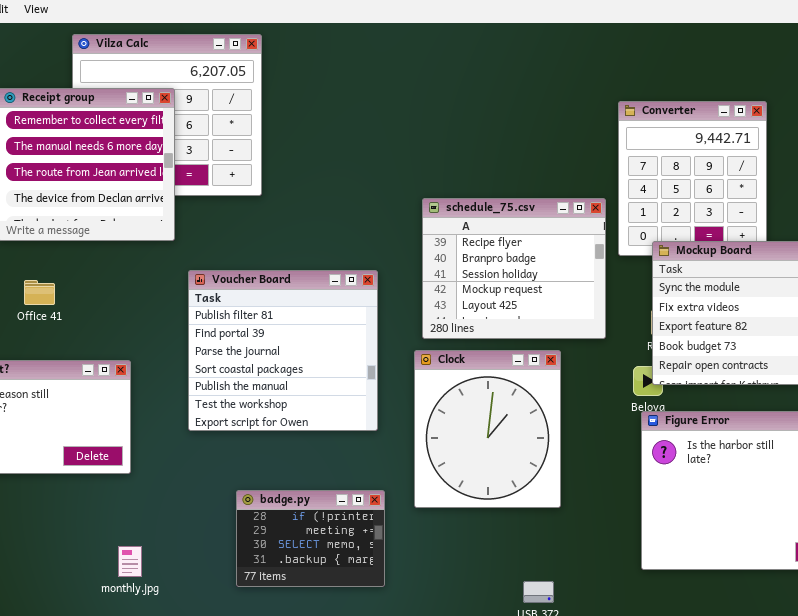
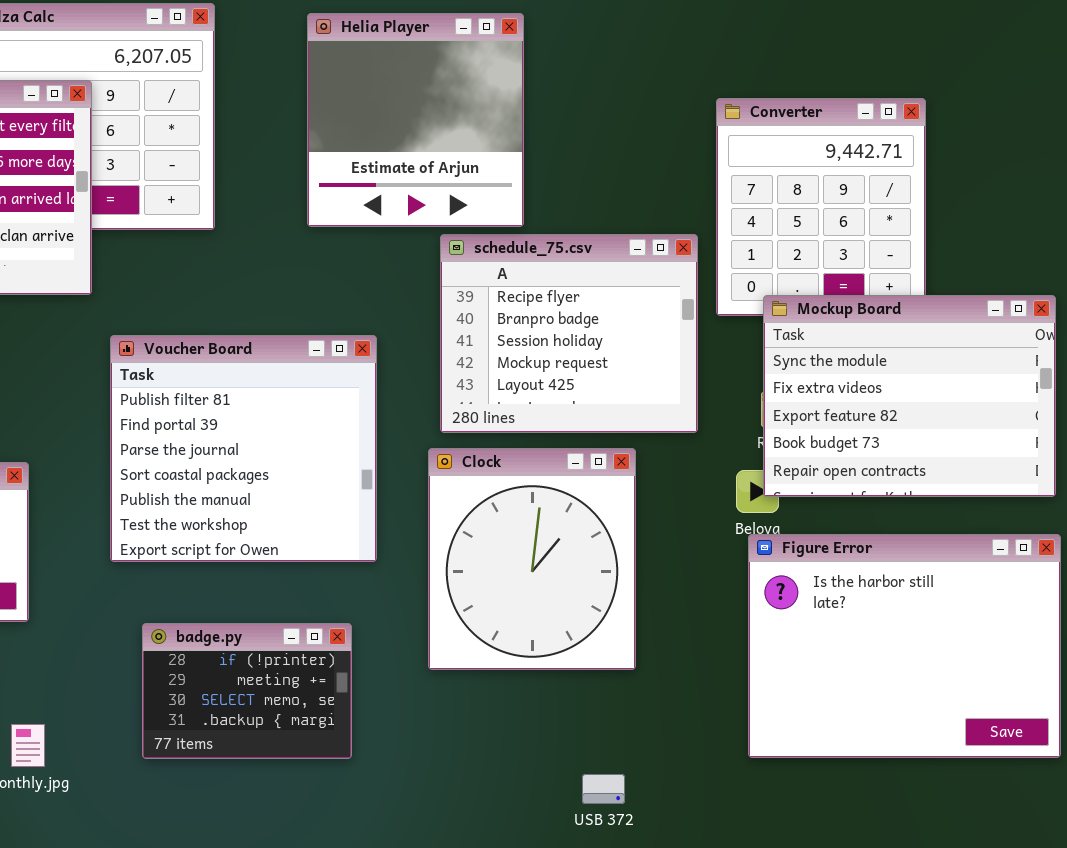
Helia Player: none -> [307,13,524,227], opened
badge.py: [236,490,385,587] -> [142,623,352,759], moved

